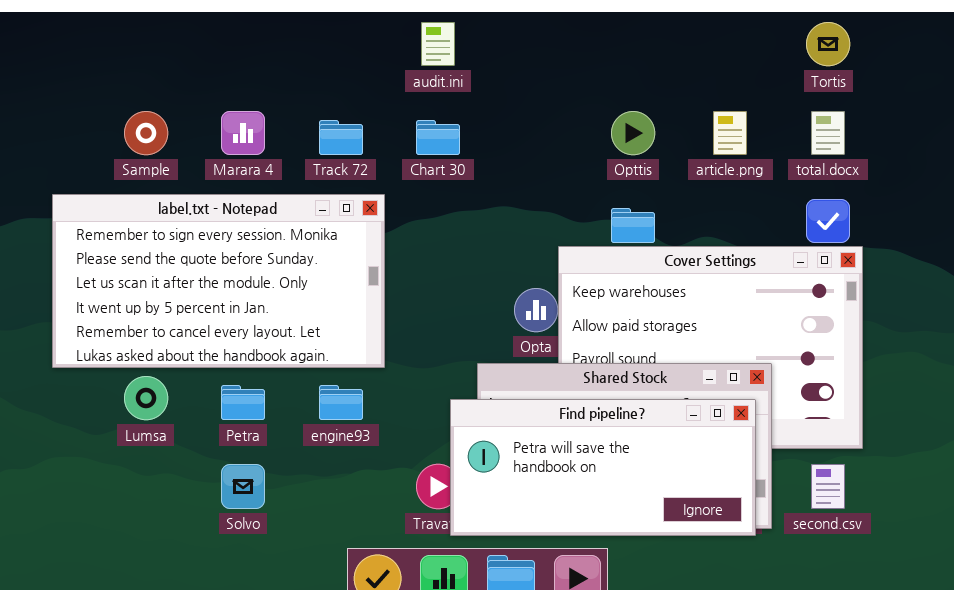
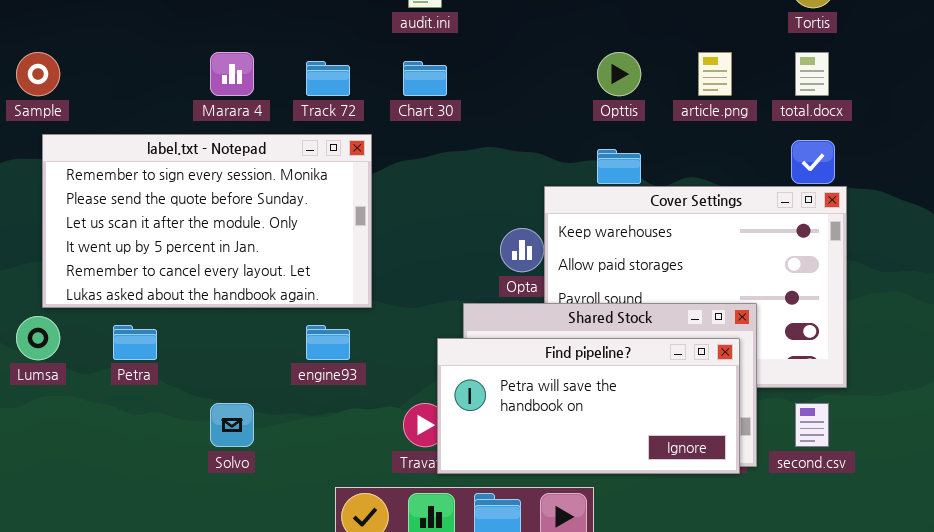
Sample: [124,111,168,155] -> [16,52,60,96], moved
Lumsa: [124,376,168,420] -> [16,316,60,360], moved
Petra: [221,385,265,420] -> [113,325,157,360], moved

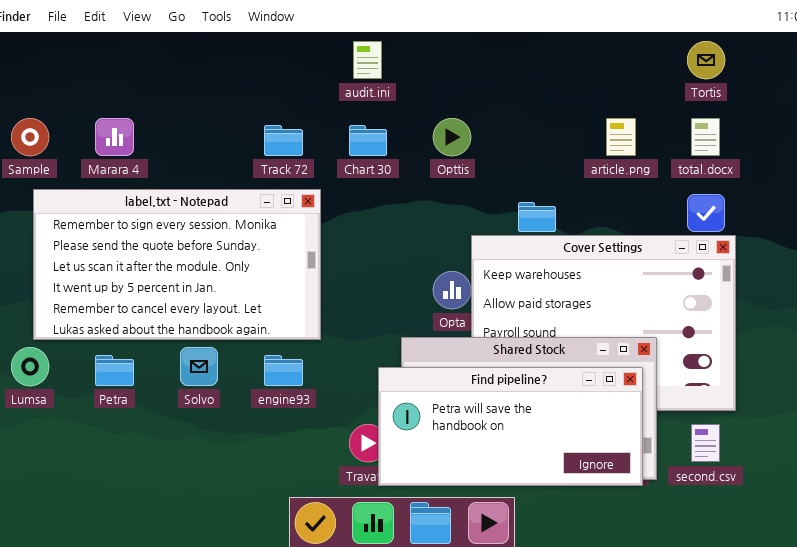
Marara 4: [210,52,254,96] -> [95,118,134,156], moved
Opttis: [597,52,641,96] -> [433,118,471,156], moved
Solvo: [210,403,254,447] -> [180,347,218,386], moved

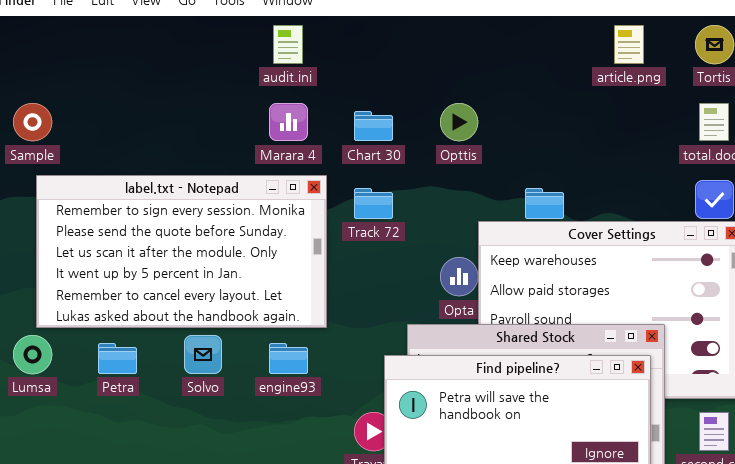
audit.ini: [353,41,382,79] -> [273,25,303,64], moved
Marara 4: [95,118,134,156] -> [269,103,308,141], moved
article.png: [606,118,636,156] -> [614,25,644,64], moved
Track 72: [264,125,303,156] -> [354,188,393,219], moved

